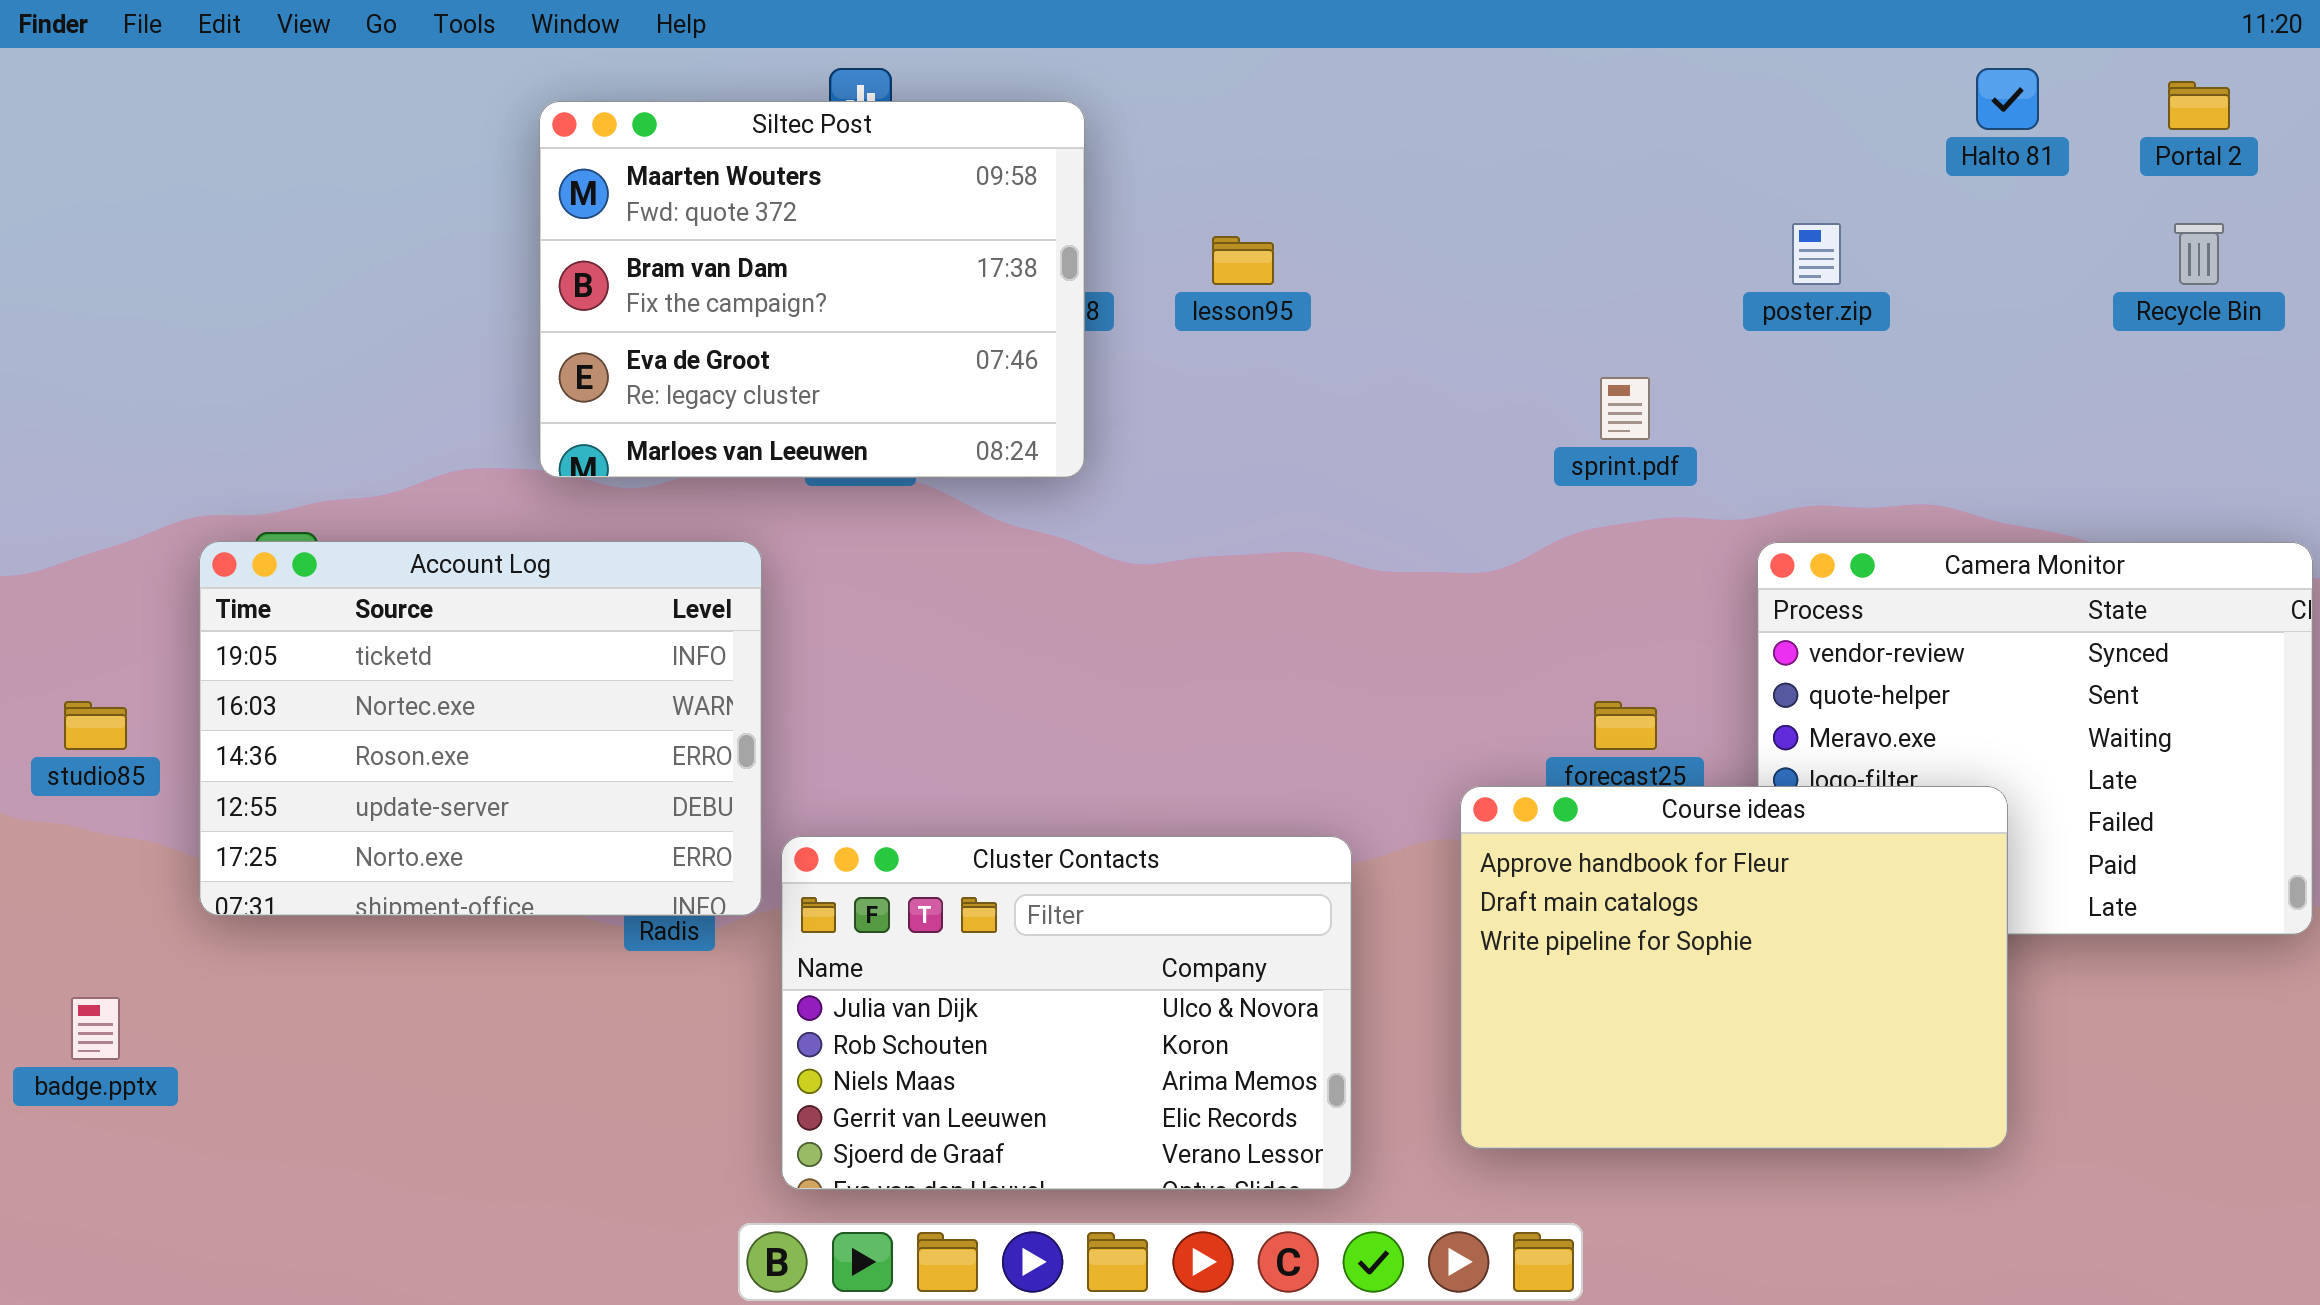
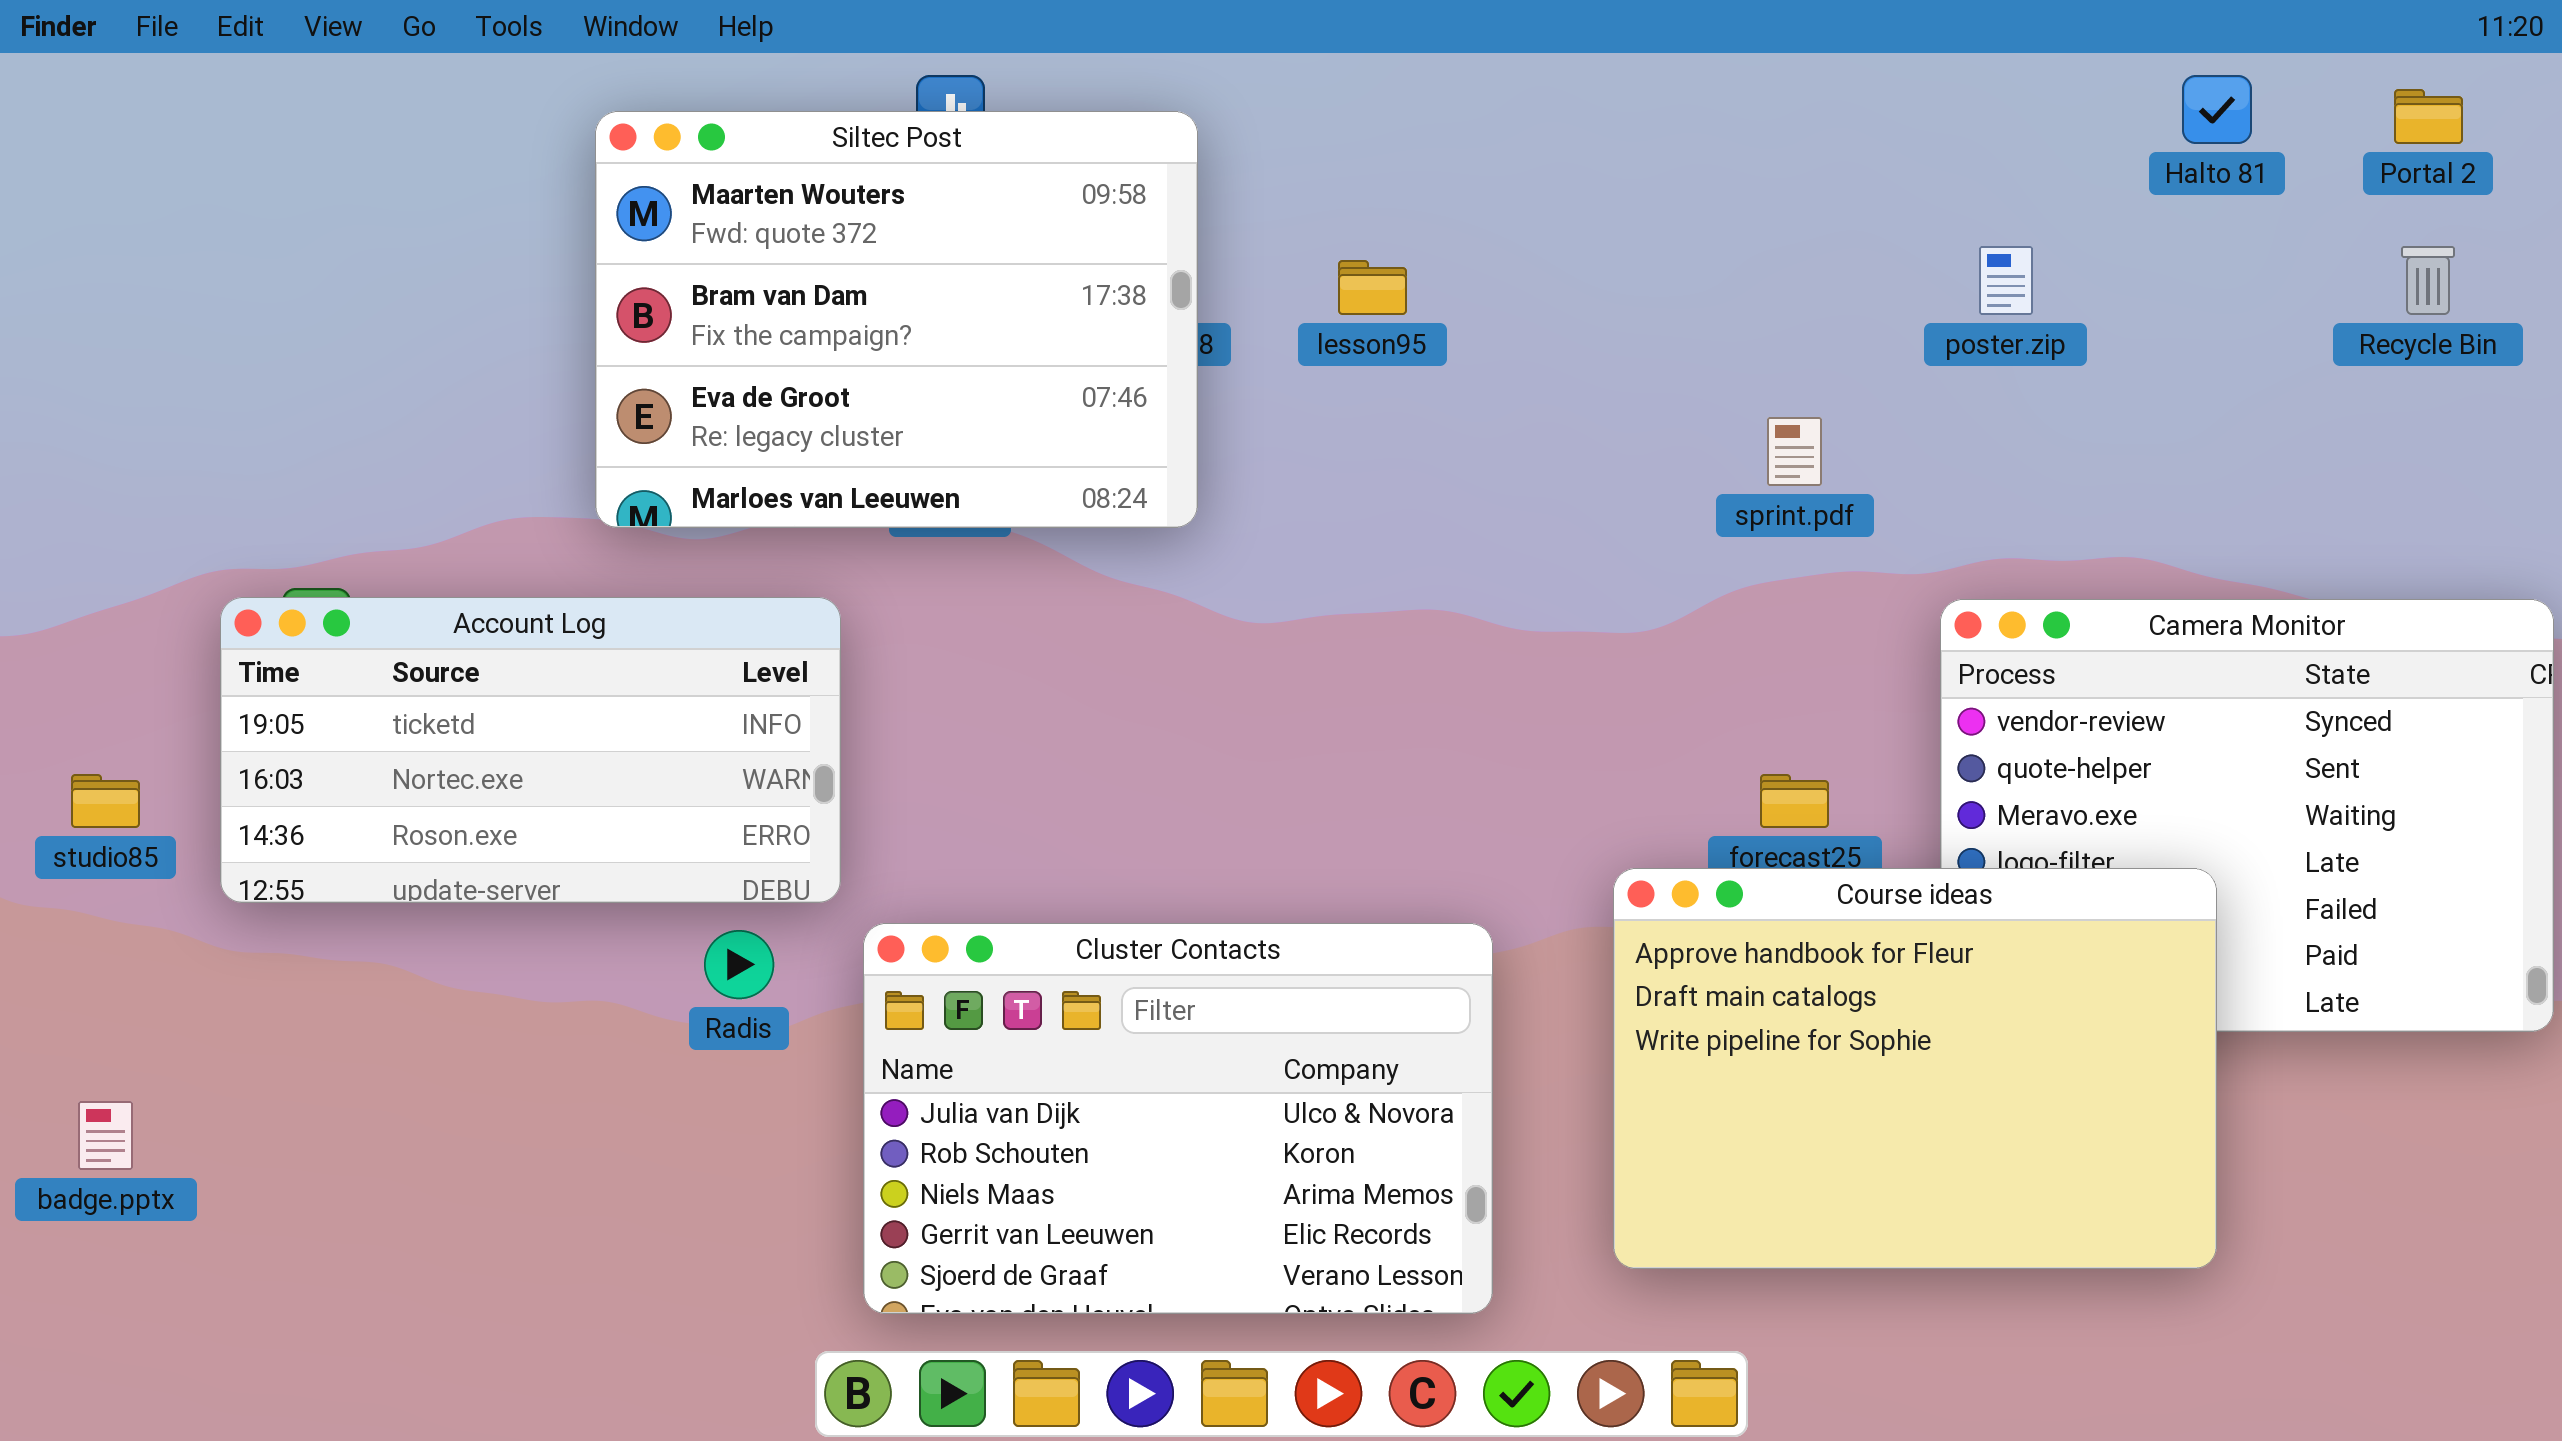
Account Log: [199,541,762,916] -> [220,597,841,903], resized

